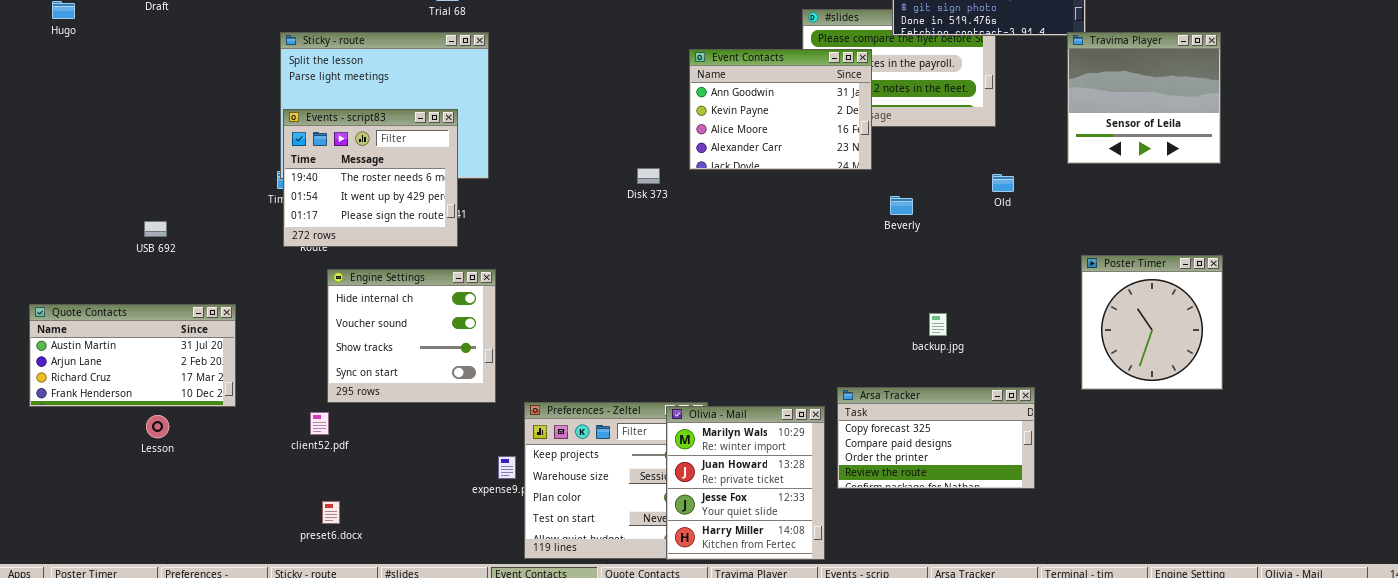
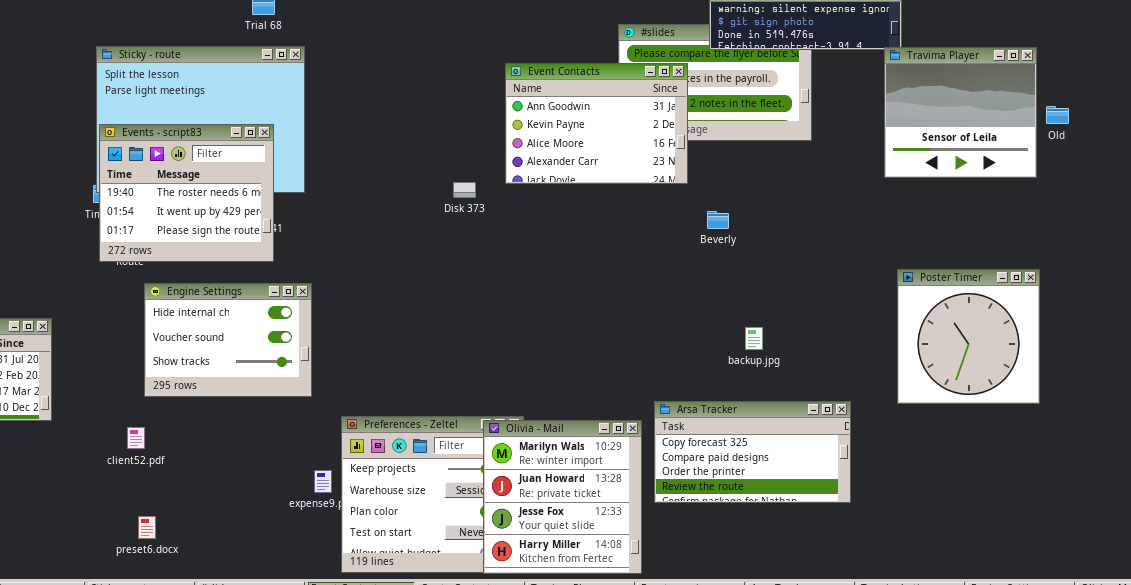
Old: [992,174,1014,192] -> [1046,106,1069,124], moved
Engine Settings: [327,269,496,403] -> [144,283,312,397], resized

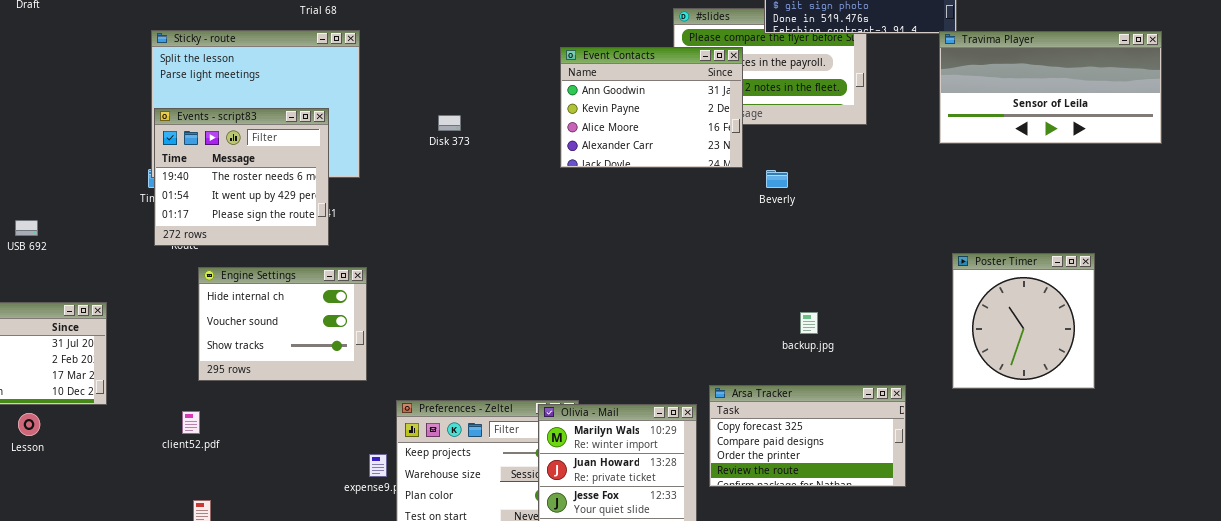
Travima Player: [884,47,1037,178] -> [939,31,1162,144], resized
Disk 373: [453,182,476,198] -> [438,115,461,131], moved
Beverly: [707,211,729,229] -> [766,170,788,188], moved

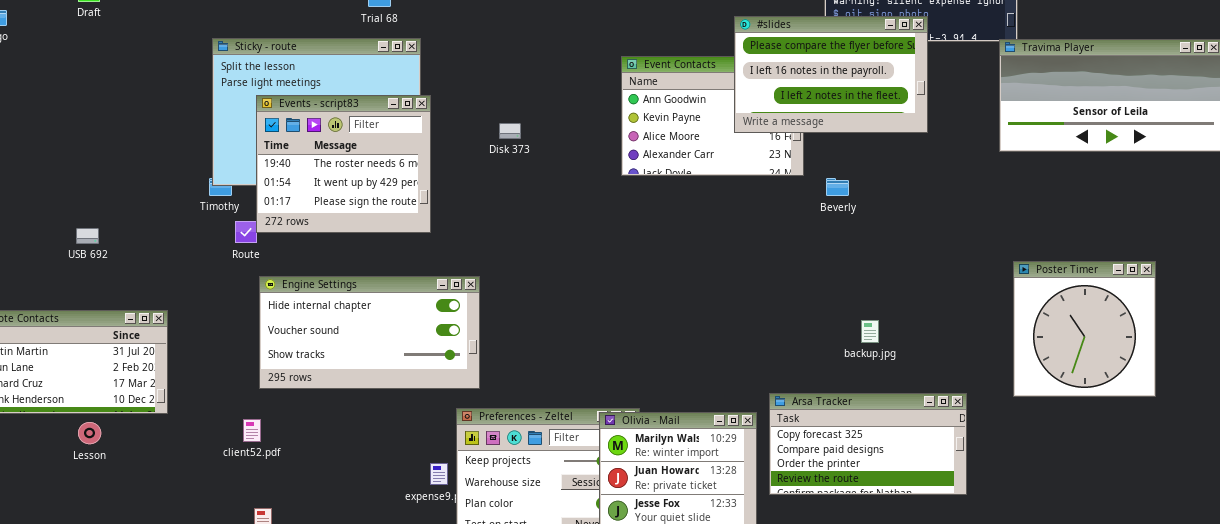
#slides: [673,8,867,125] -> [734,16,928,133], raised
Events - script83: [154,108,329,246] -> [256,95,431,233], moved
Engine Settings: [198,267,367,381] -> [259,276,480,389], resized

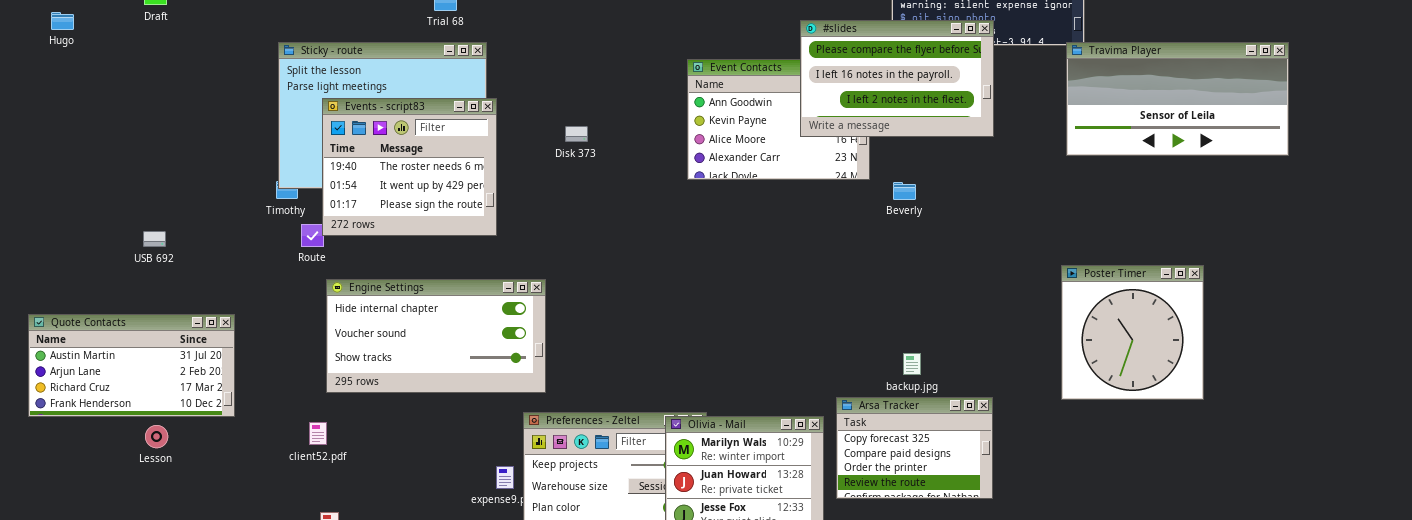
Poster Timer: [1013,261,1156,397] -> [1061,265,1204,400], moved
backup.jpg: [861,320,879,343] -> [903,353,921,375], moved
Arsa Tracker: [769,393,967,495] -> [836,397,993,499], resized

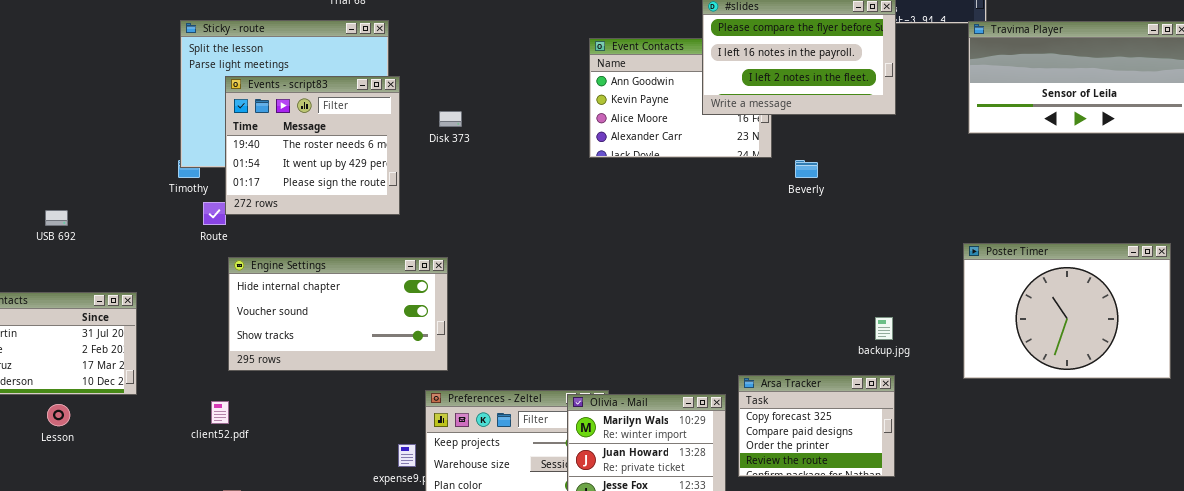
Disk 373: [565,126,588,142] -> [439,111,462,127], moved
Poster Timer: [1061,265,1204,400] -> [963,243,1171,379], resized
backup.jpg: [903,353,921,375] -> [875,317,893,340], moved

